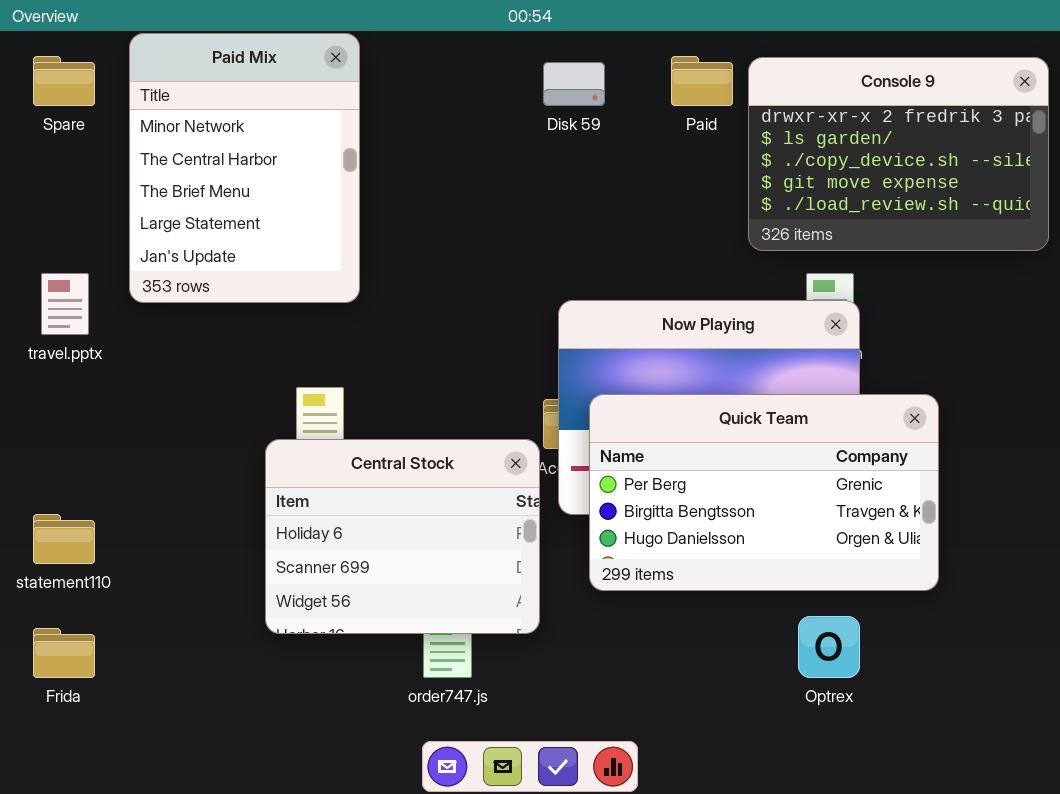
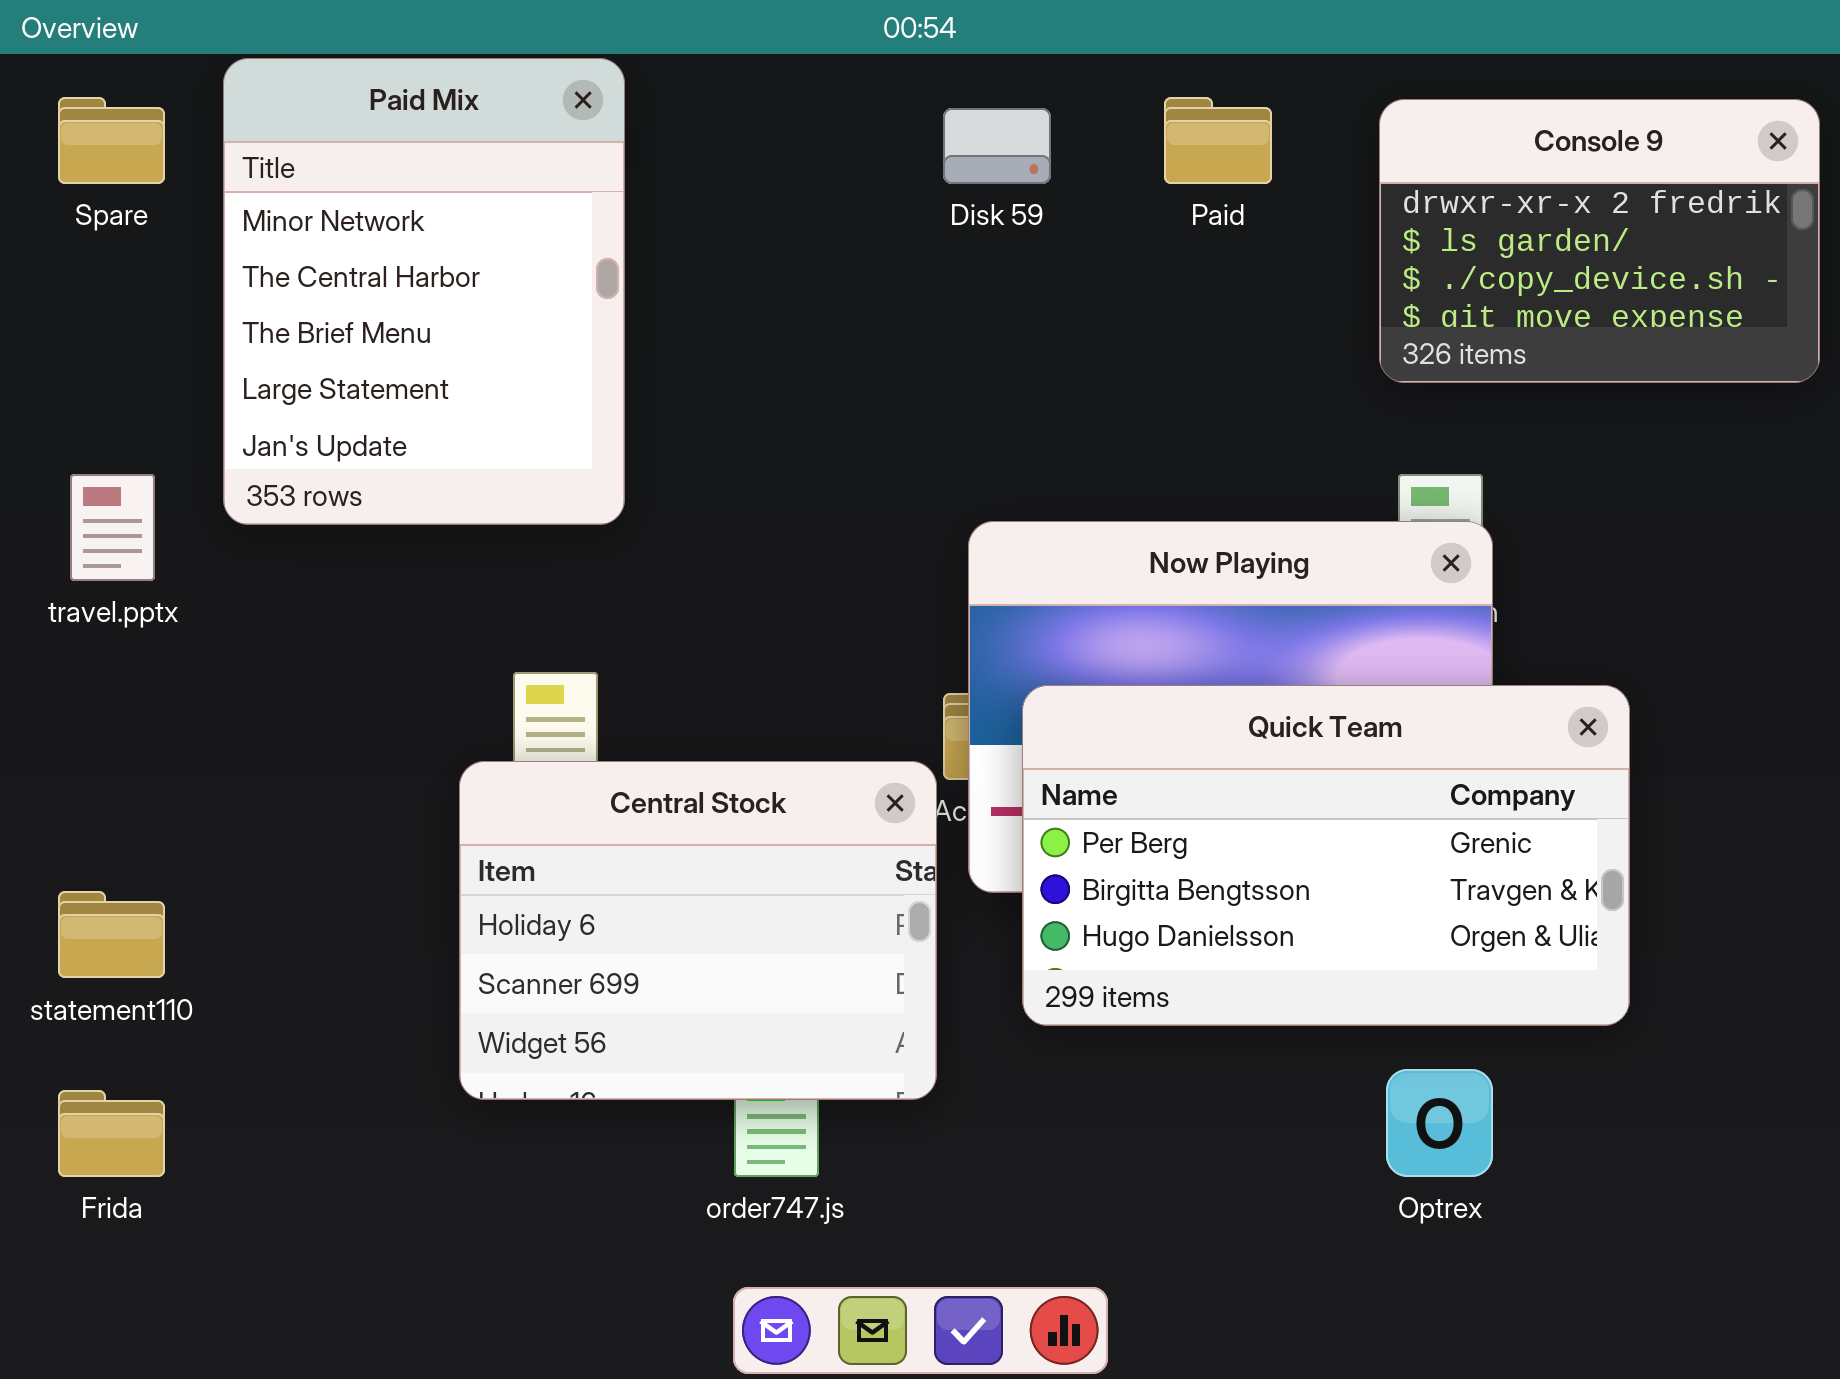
Console 9: [748,57,1049,251] -> [1379,99,1820,383], resized

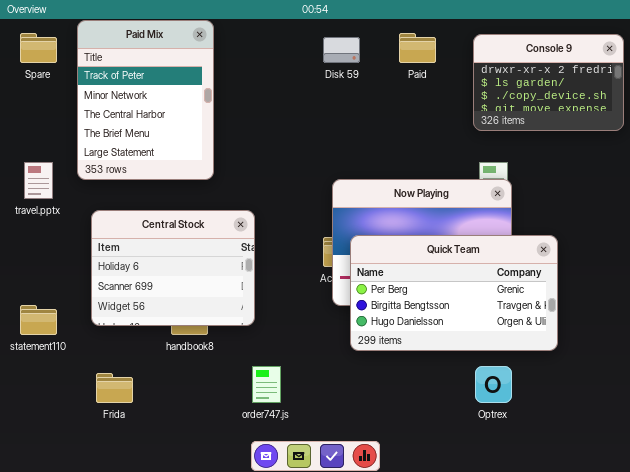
Paid Mix: [223,58,625,525] -> [77,20,214,180], scrolled up 1 row
Central Stock: [459,761,937,1100] -> [91,210,255,326], moved
Frida: [58,1090,165,1177] -> [96,373,133,403], moved

